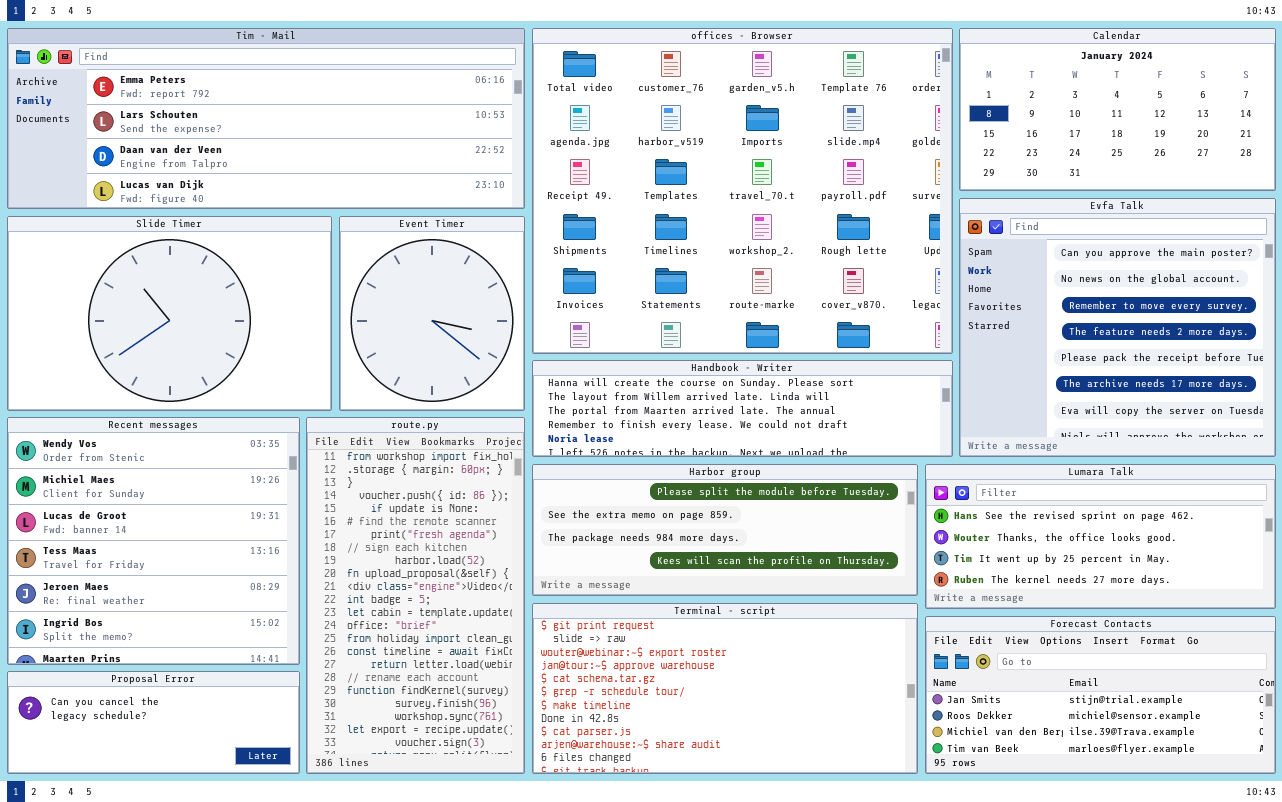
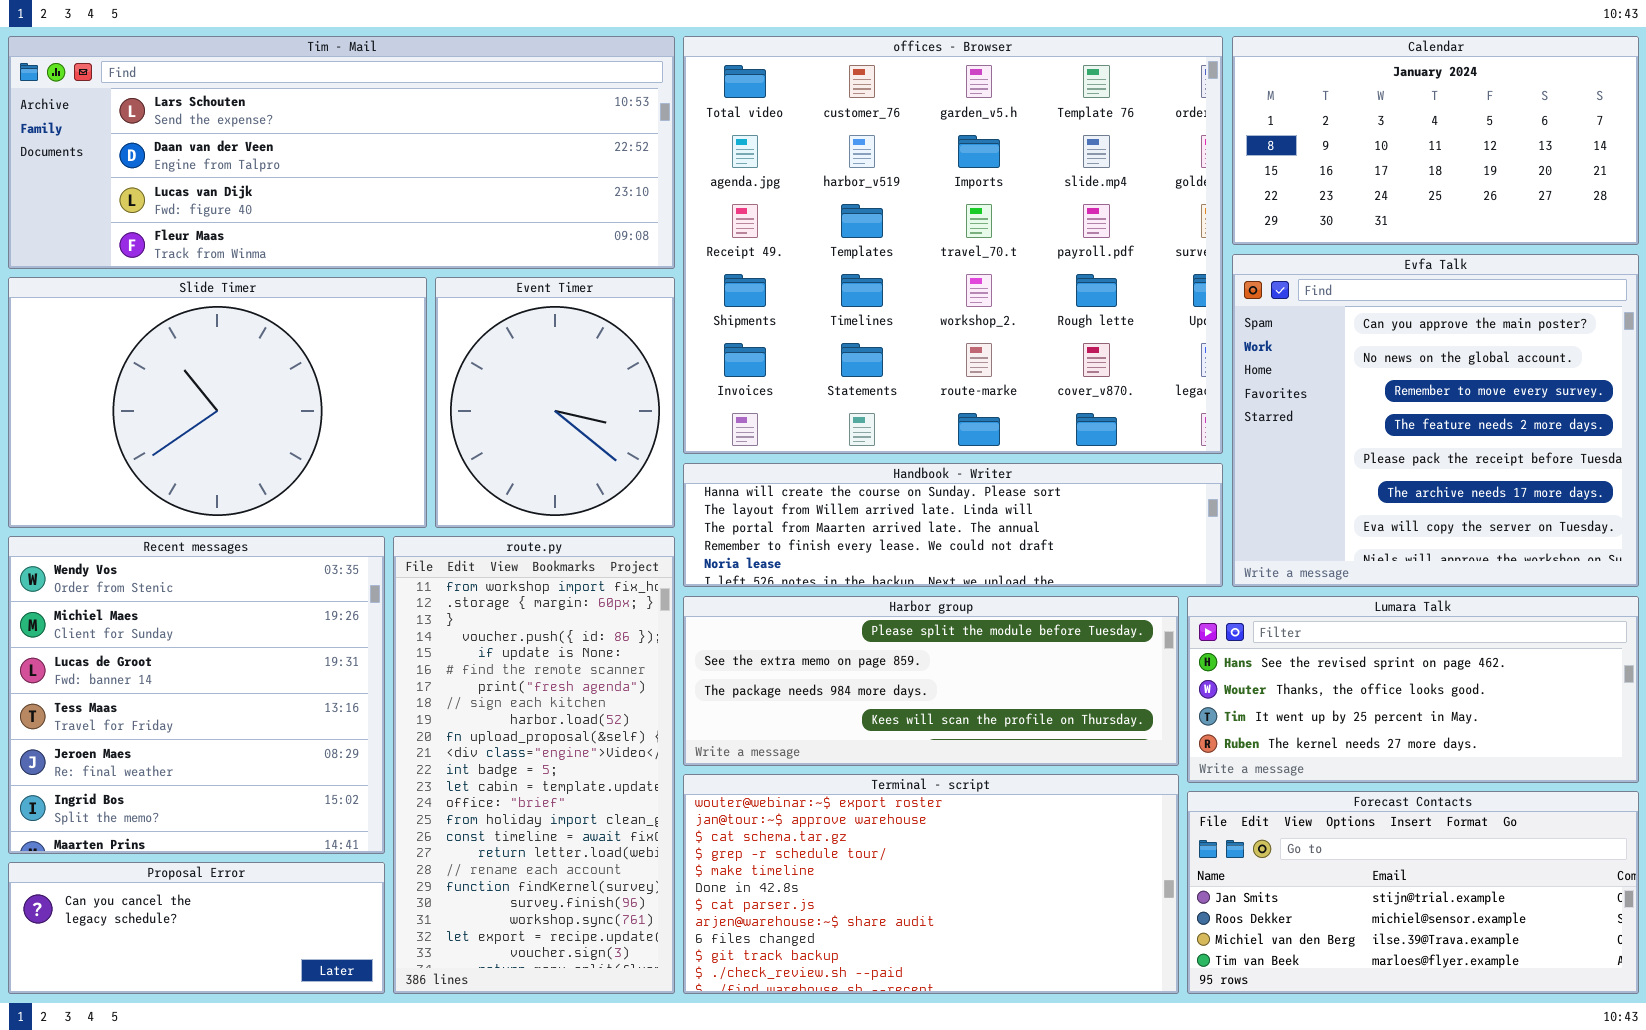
Tim - Mail: [7,28,525,209] -> [8,36,675,269], scrolled down 1 row
Terminal - script: [532,603,918,774] -> [683,774,1179,994], scrolled down 2 rows

